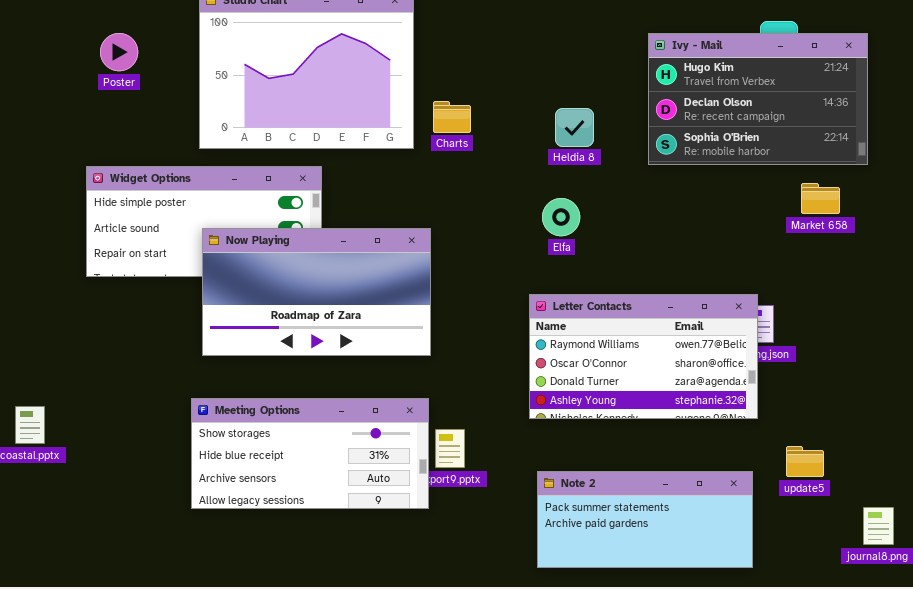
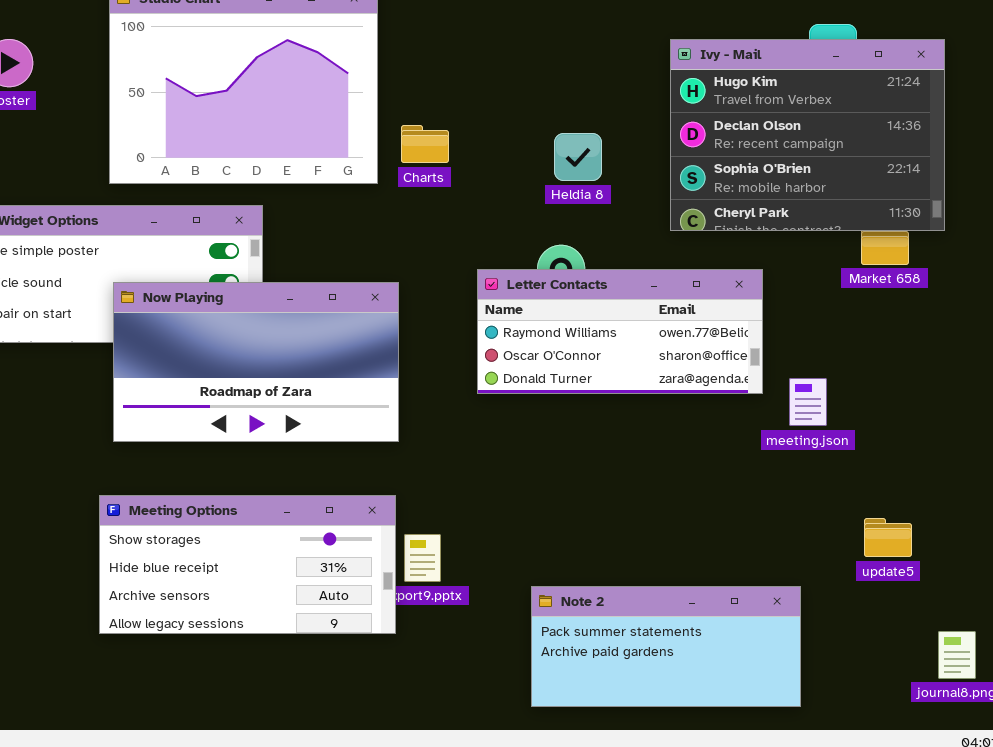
Ivy - Mail: [648,33,868,165] -> [670,39,945,231], resized
Letter Contacts: [529,294,758,419] -> [477,269,763,394], moved, resized
update5: [786,446,824,477] -> [864,518,912,557], moved

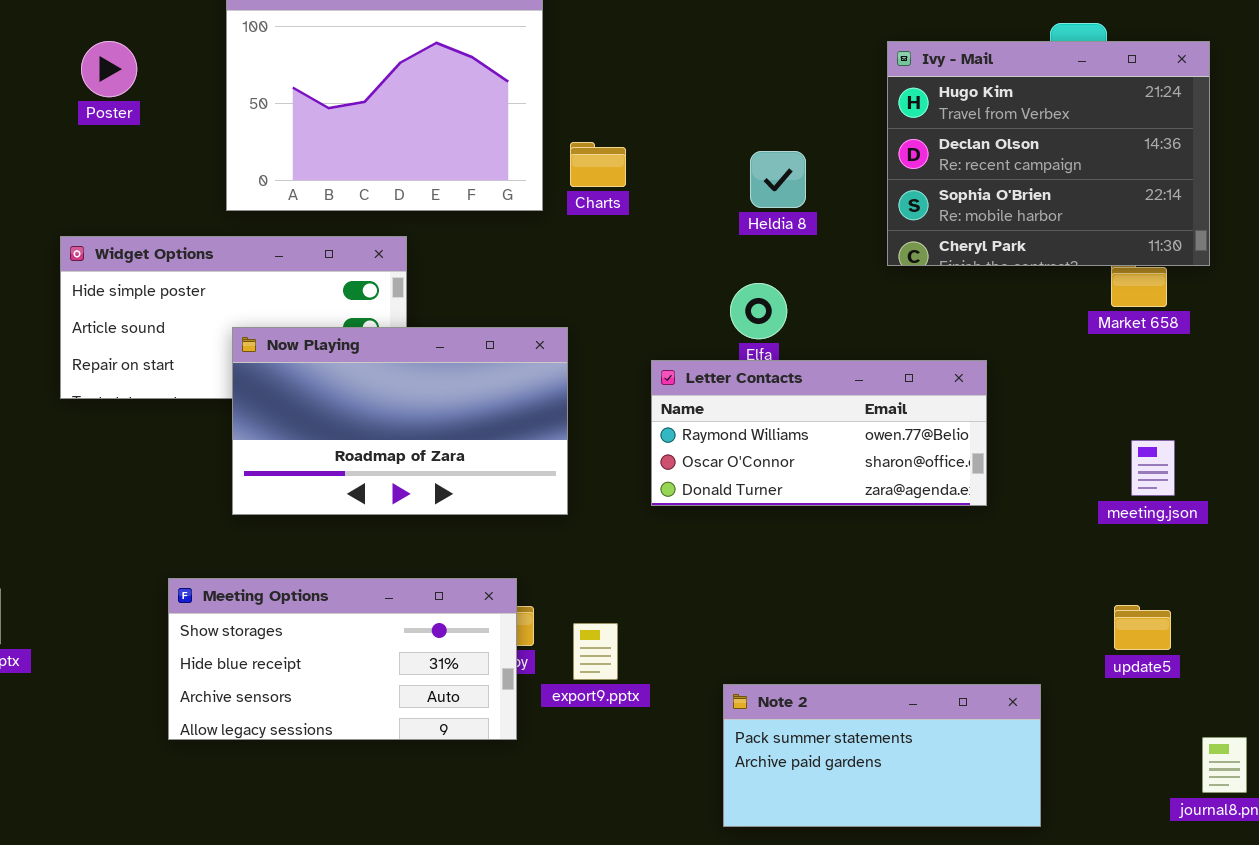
Letter Contacts: [477,269,763,394] -> [651,360,987,506], moved
meeting.json: [789,378,827,426] -> [1131,440,1175,496], moved
Meeting Options: [99,495,396,634] -> [168,578,517,740], moved

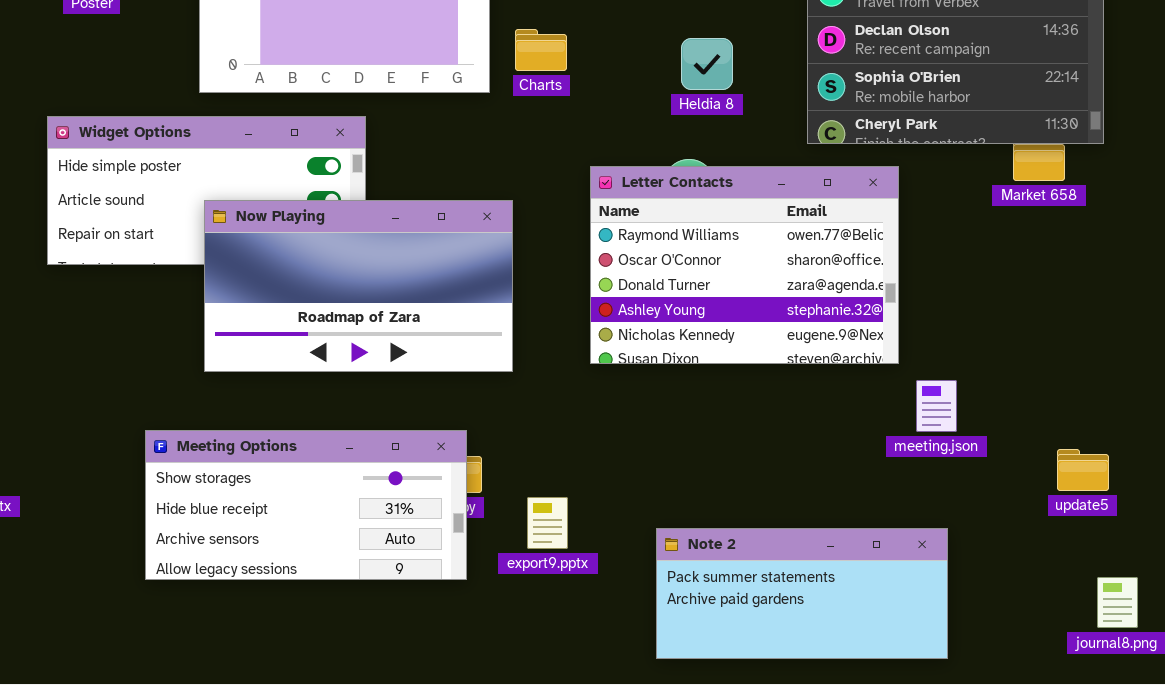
Letter Contacts: [651,360,987,506] -> [590,166,899,364], resized
meeting.json: [1131,440,1175,496] -> [916,380,957,432], moved
update5: [1114,605,1171,650] -> [1057,449,1109,491], moved
export9.pptx: [573,623,618,680] -> [527,497,568,549], moved

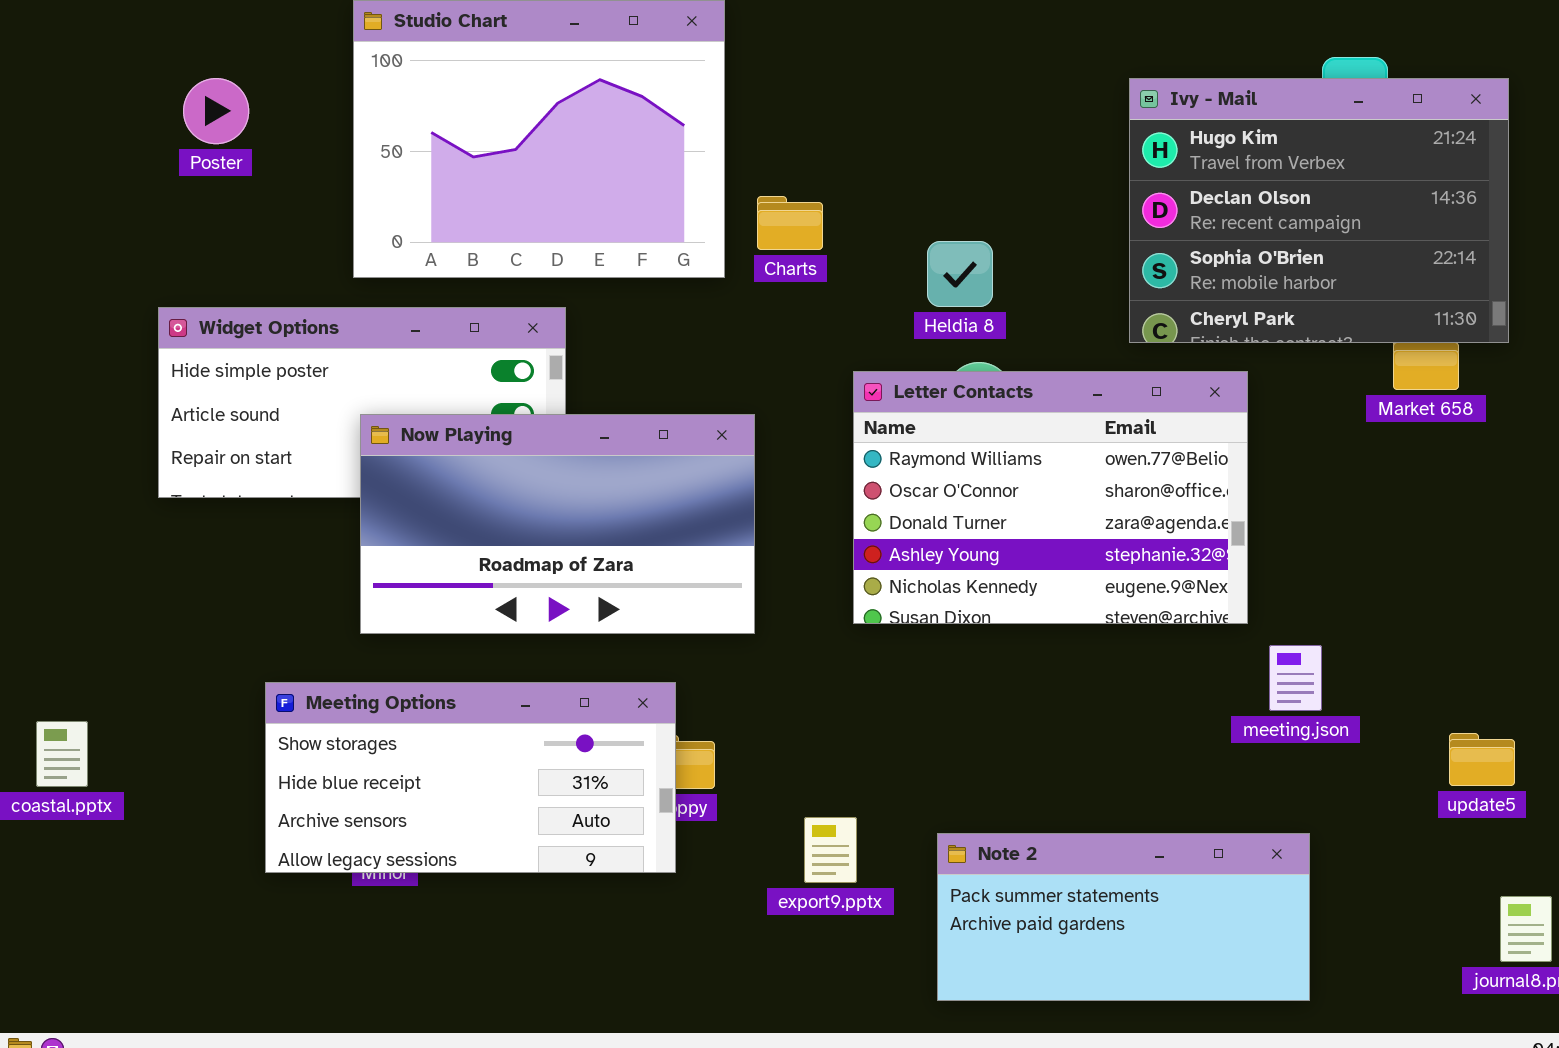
Heldia 8: [681,38,733,90] -> [927,241,993,307], moved
Meeting Options: [145,430,467,580] -> [265,682,676,873], moved
export9.pptx: [527,497,568,549] -> [804,817,857,883], moved

